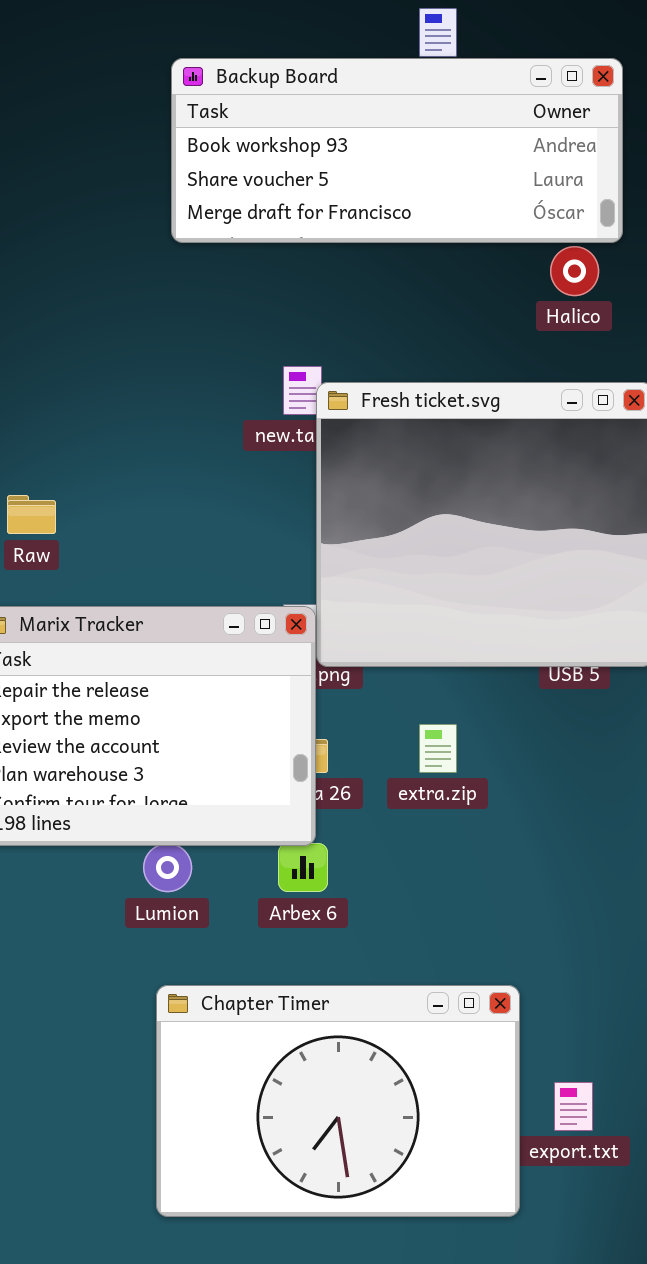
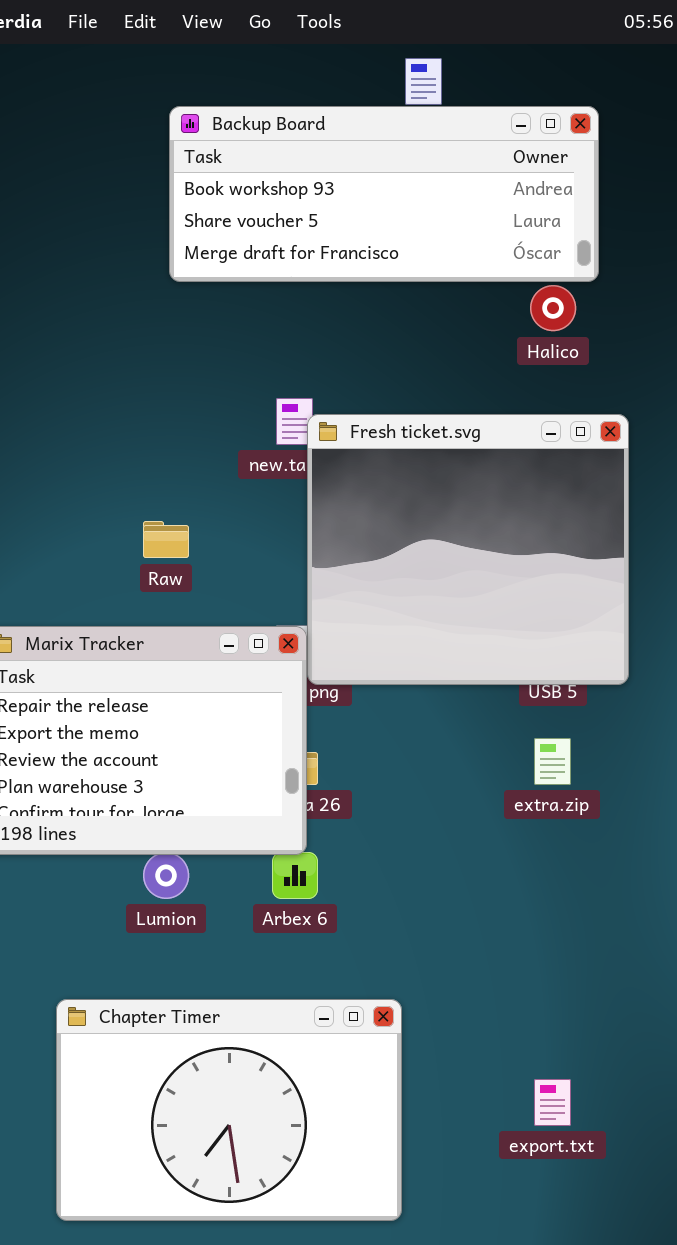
Raw: [7,495,56,534] -> [143,521,189,558], moved
extra.zip: [419,724,457,773] -> [534,738,571,785], moved
Chapter Timer: [156,985,520,1217] -> [56,999,402,1221], moved

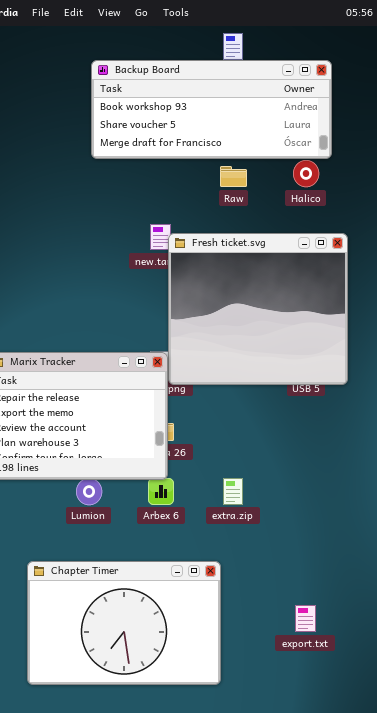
Raw: [143,521,189,558] -> [220,166,247,187], moved
extra.zip: [534,738,571,785] -> [223,478,243,505], moved

